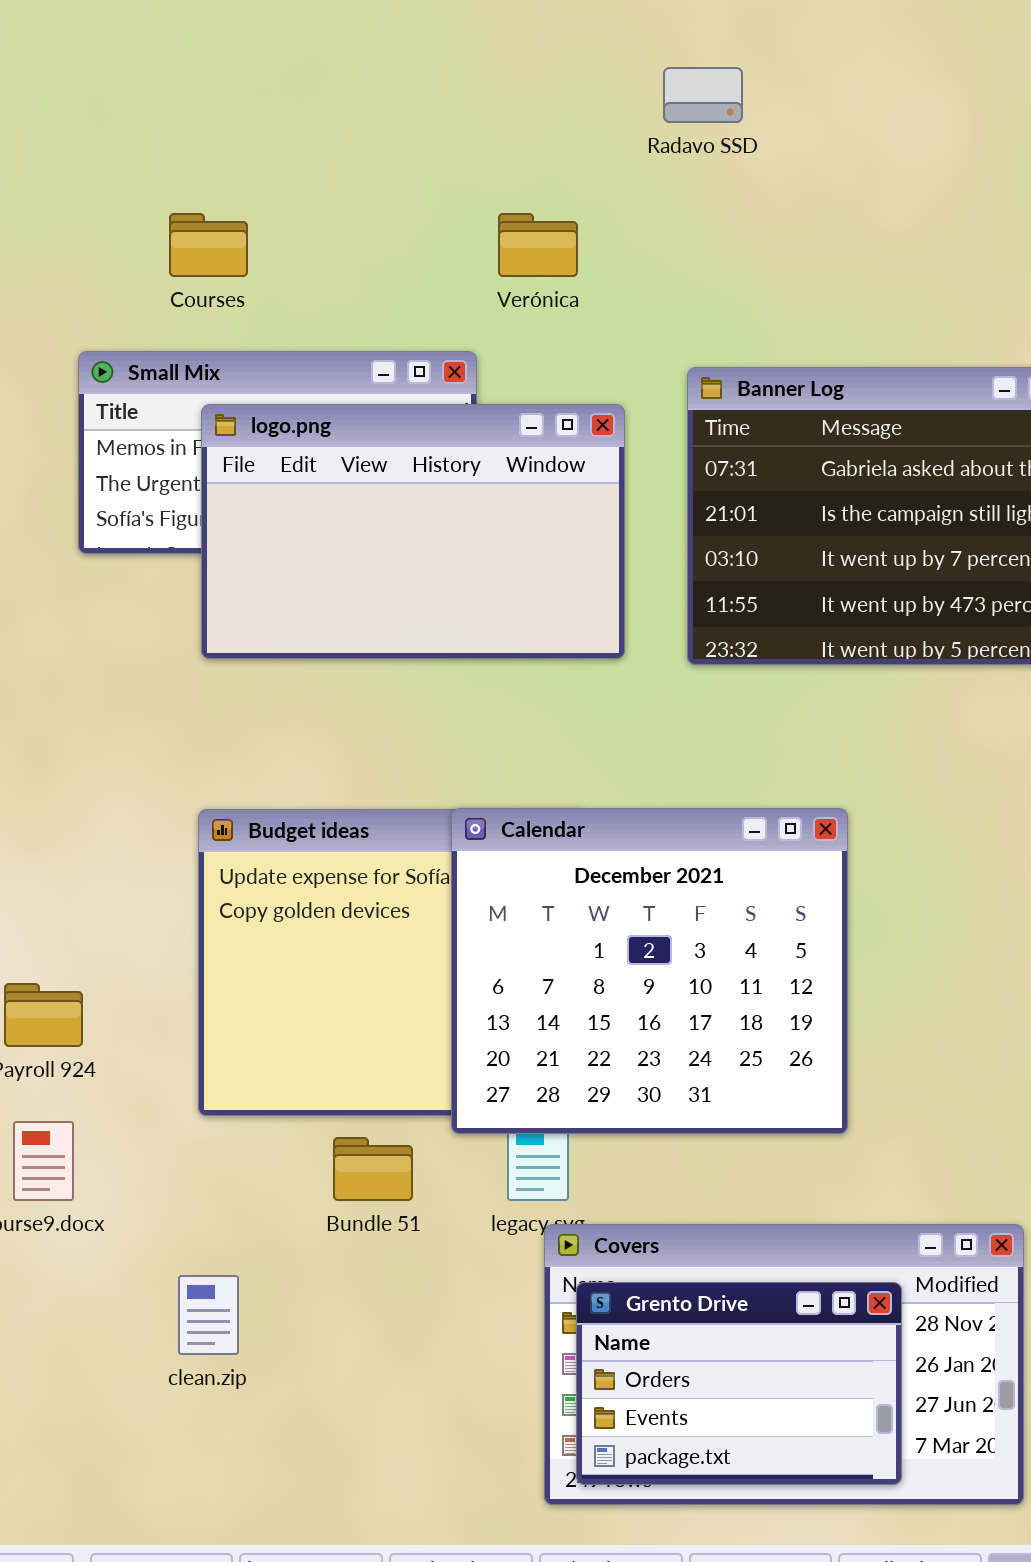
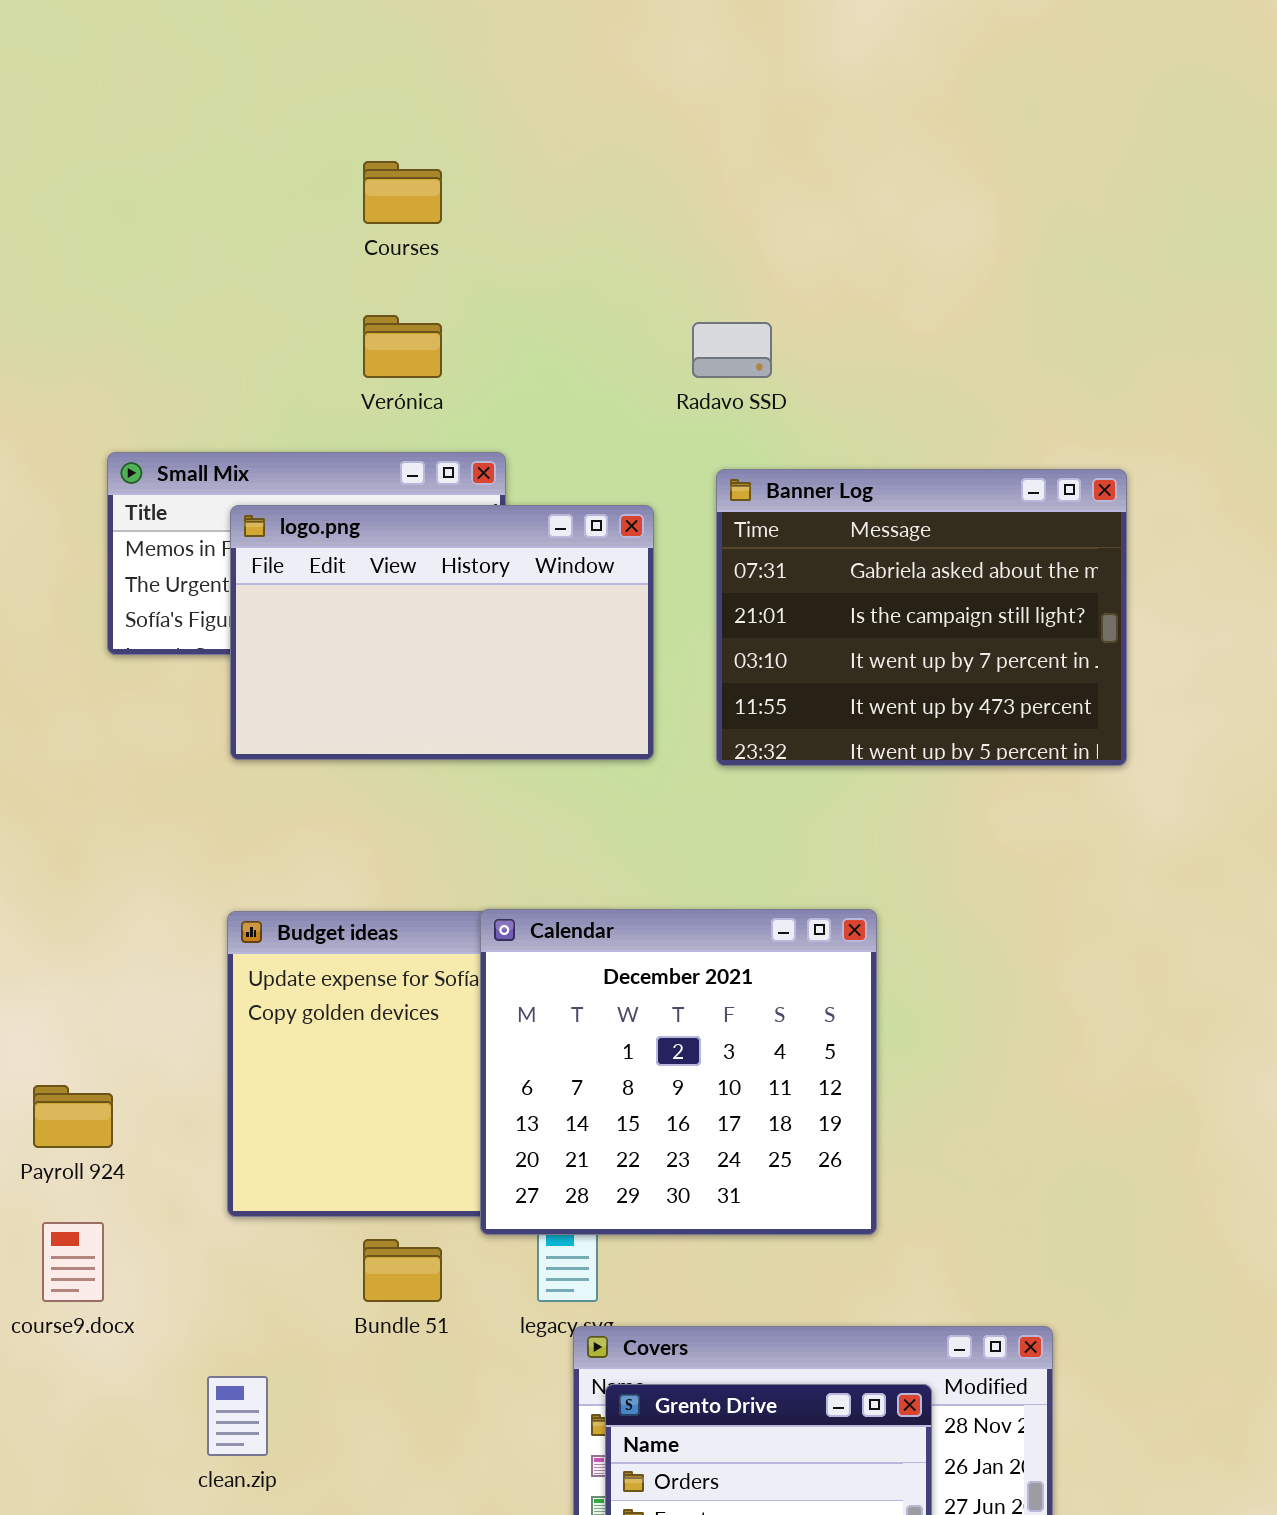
Radavo SSD: [663,67,743,123] -> [692,322,772,378], moved
Courses: [169,213,248,277] -> [363,161,442,224], moved
Verónica: [498,213,578,277] -> [363,315,442,378], moved

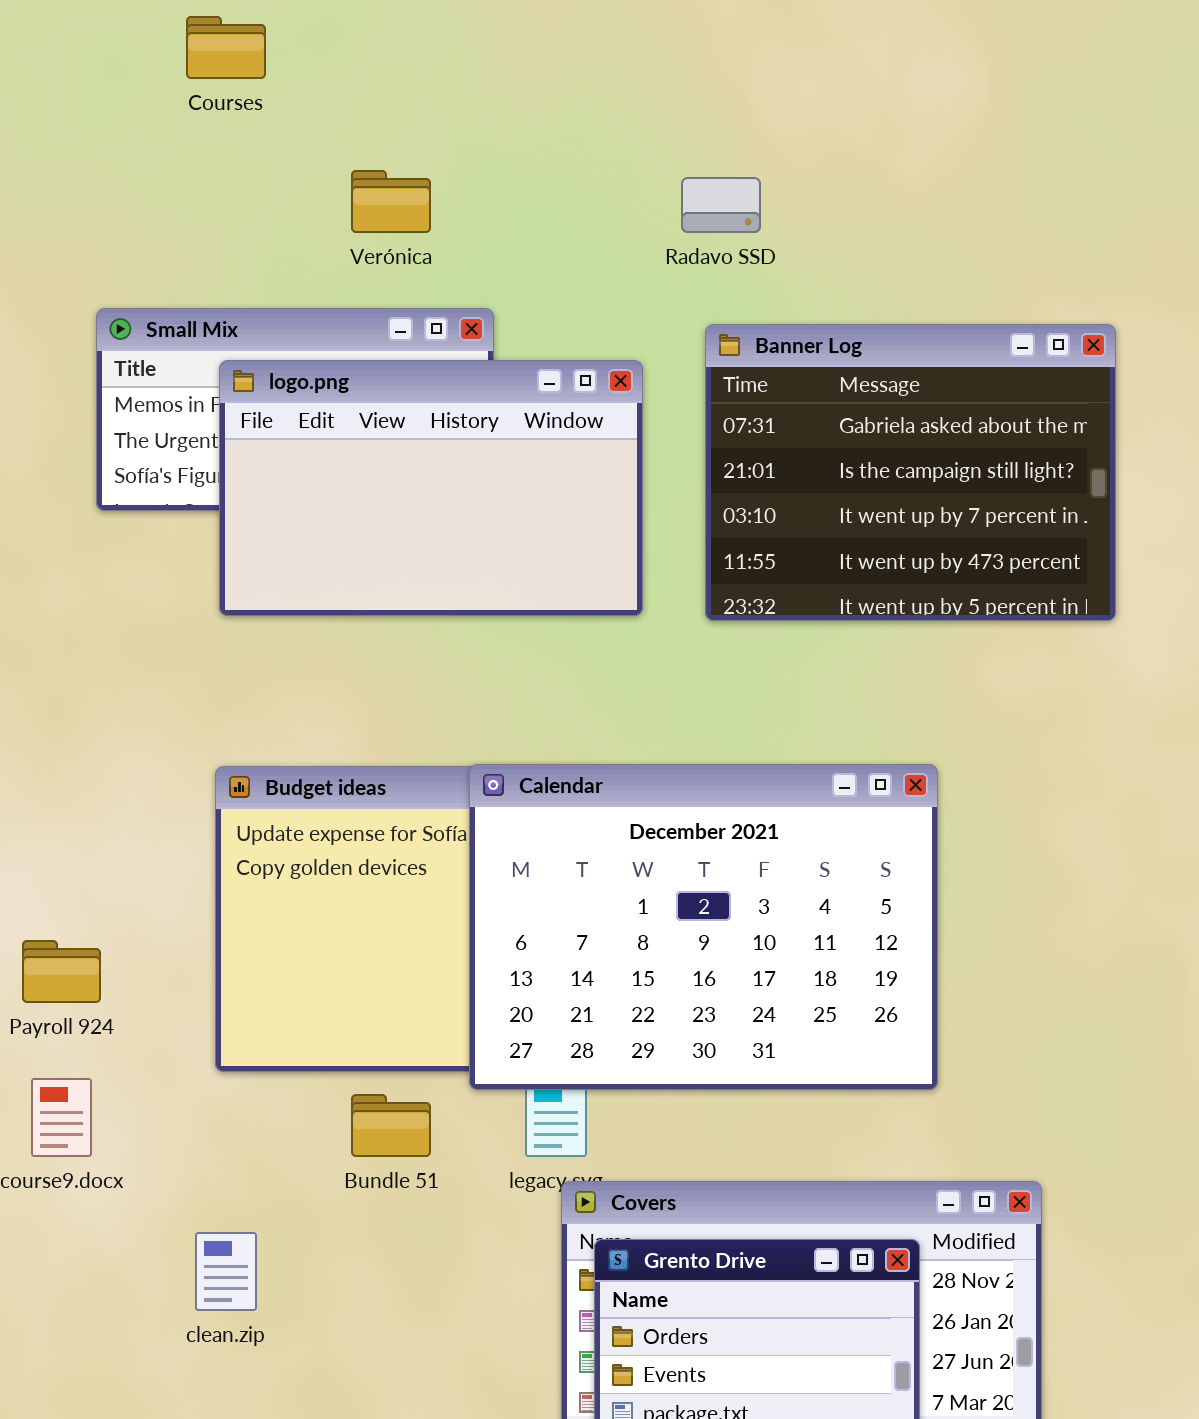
Courses: [363,161,442,224] -> [186,16,266,79], moved
Calendar: [480,909,877,1235] -> [469,764,938,1090], resized

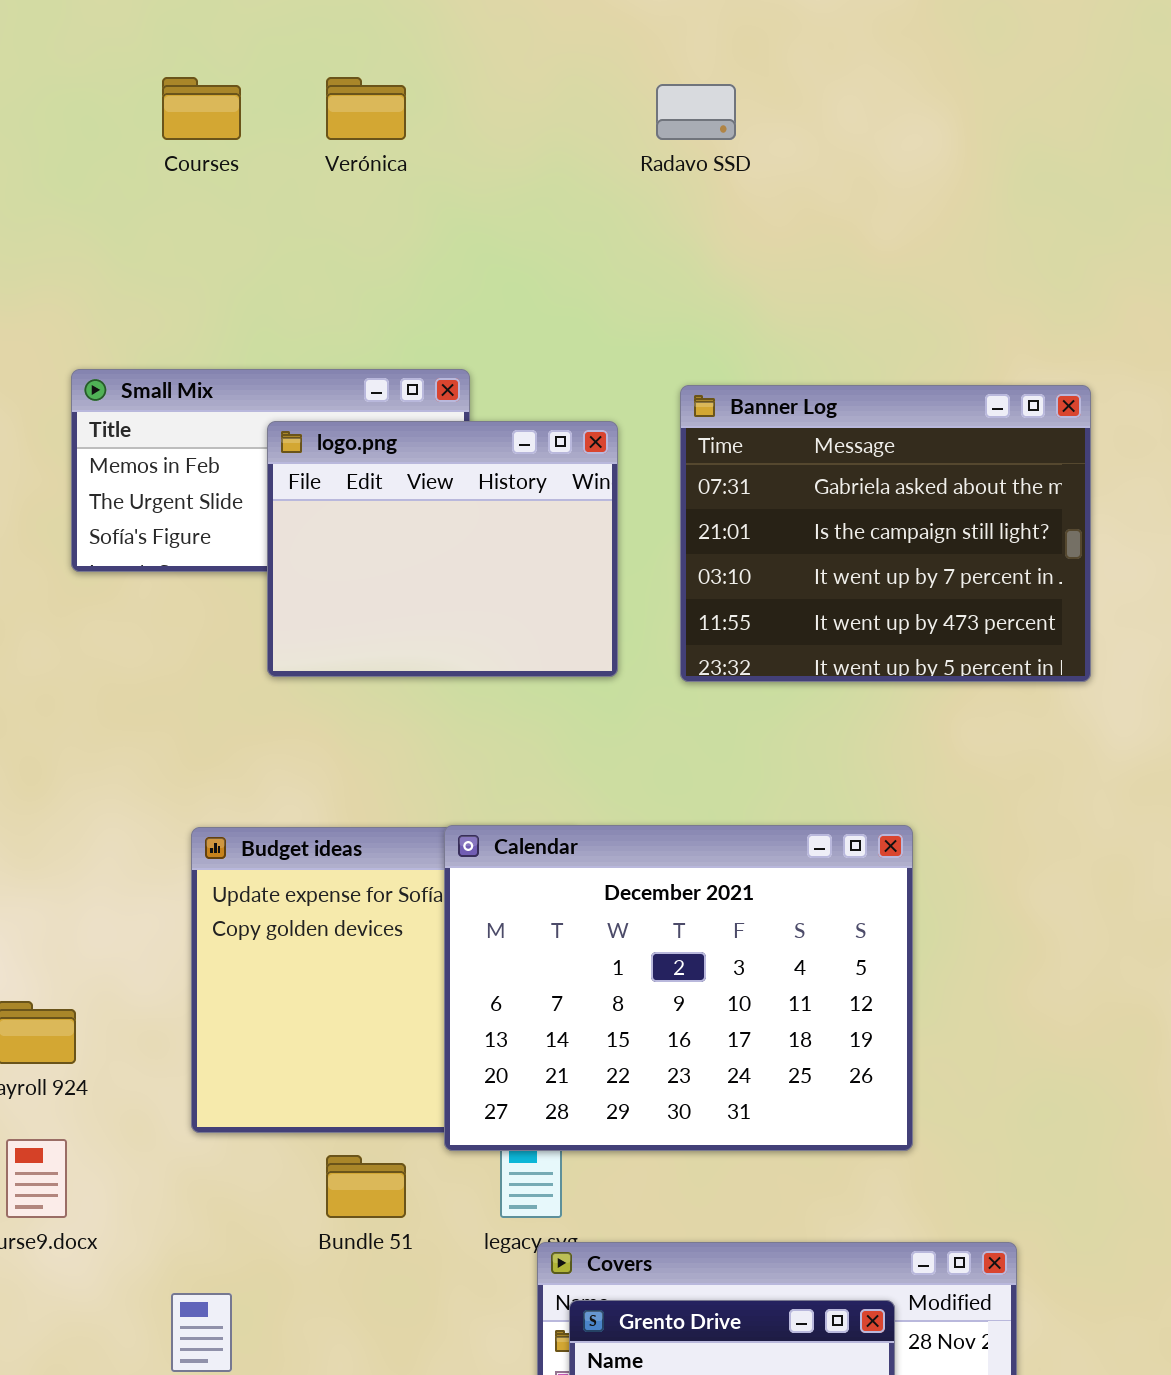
Verónica: [351,170,431,233] -> [326,77,406,140], moved
Radavo SSD: [681,177,761,233] -> [656,84,736,140], moved
logo.png: [219,360,643,616] -> [267,421,618,677], resized

